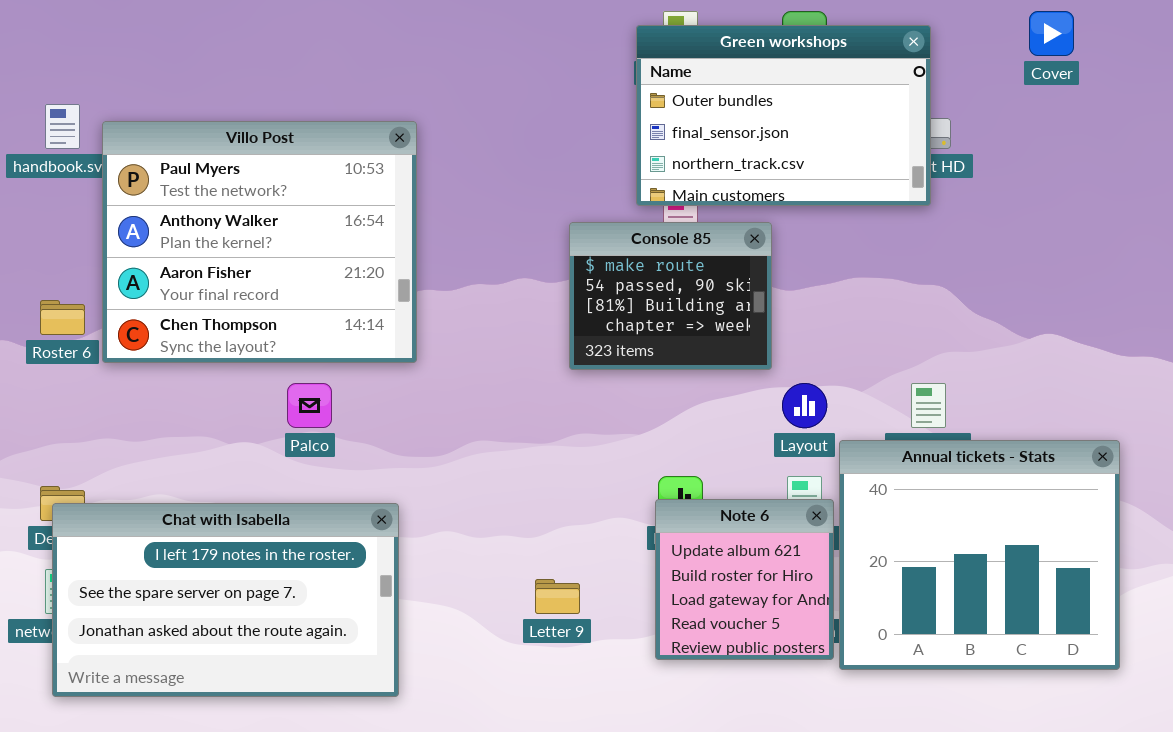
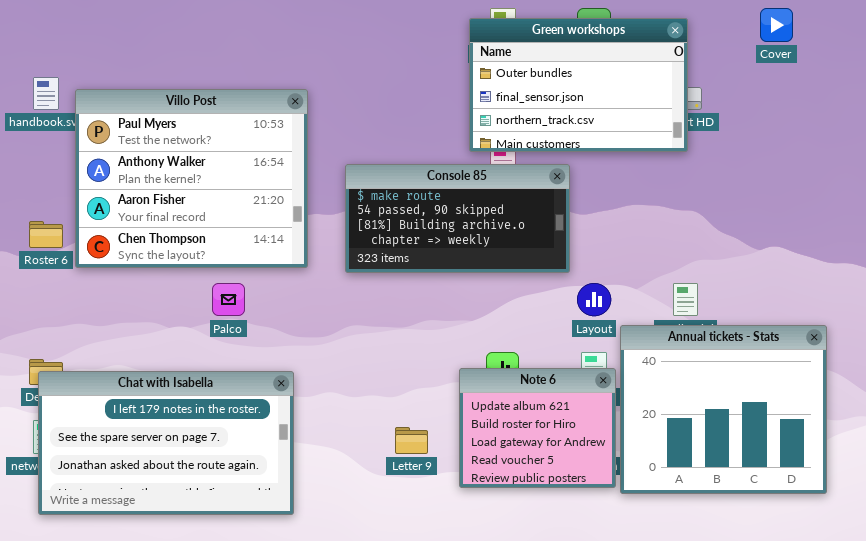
Console 85: [569,222,772,370] -> [345,164,570,273], resized
Note 6: [655,499,834,660] -> [459,368,616,488], resized

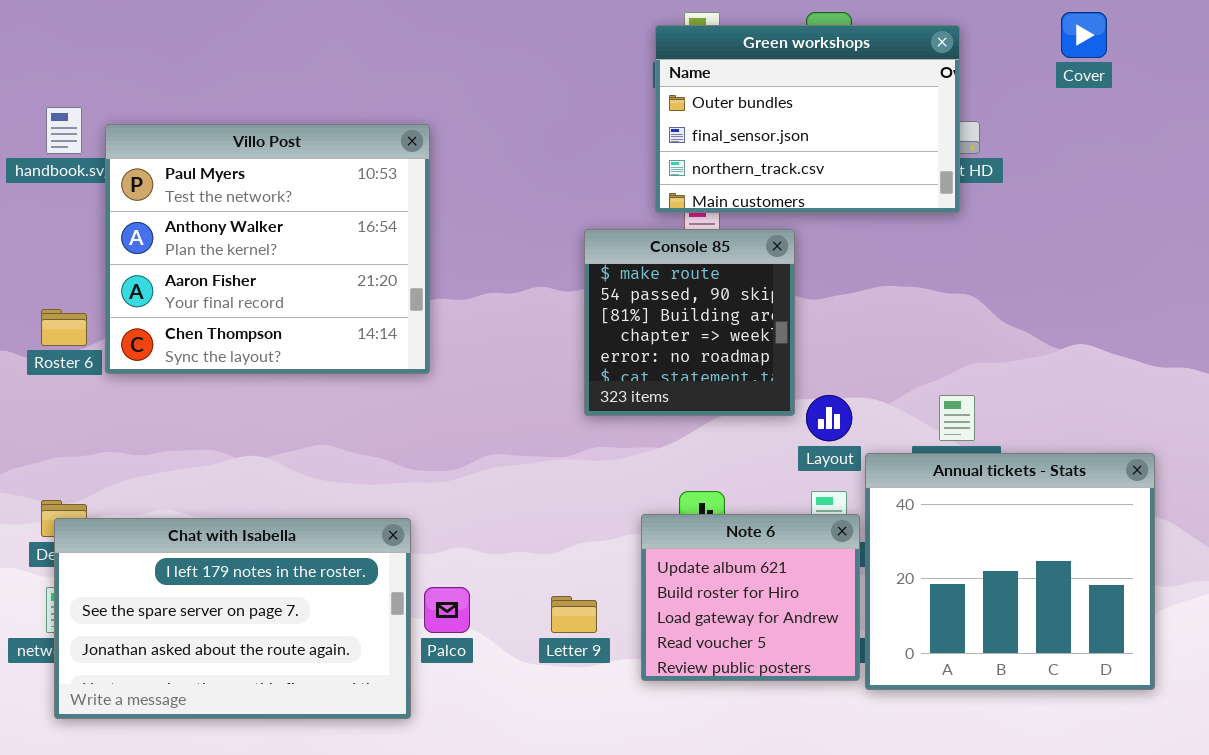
Console 85: [345,164,570,273] -> [584,229,795,416], resized
Palco: [212,283,245,316] -> [424,587,470,633], moved

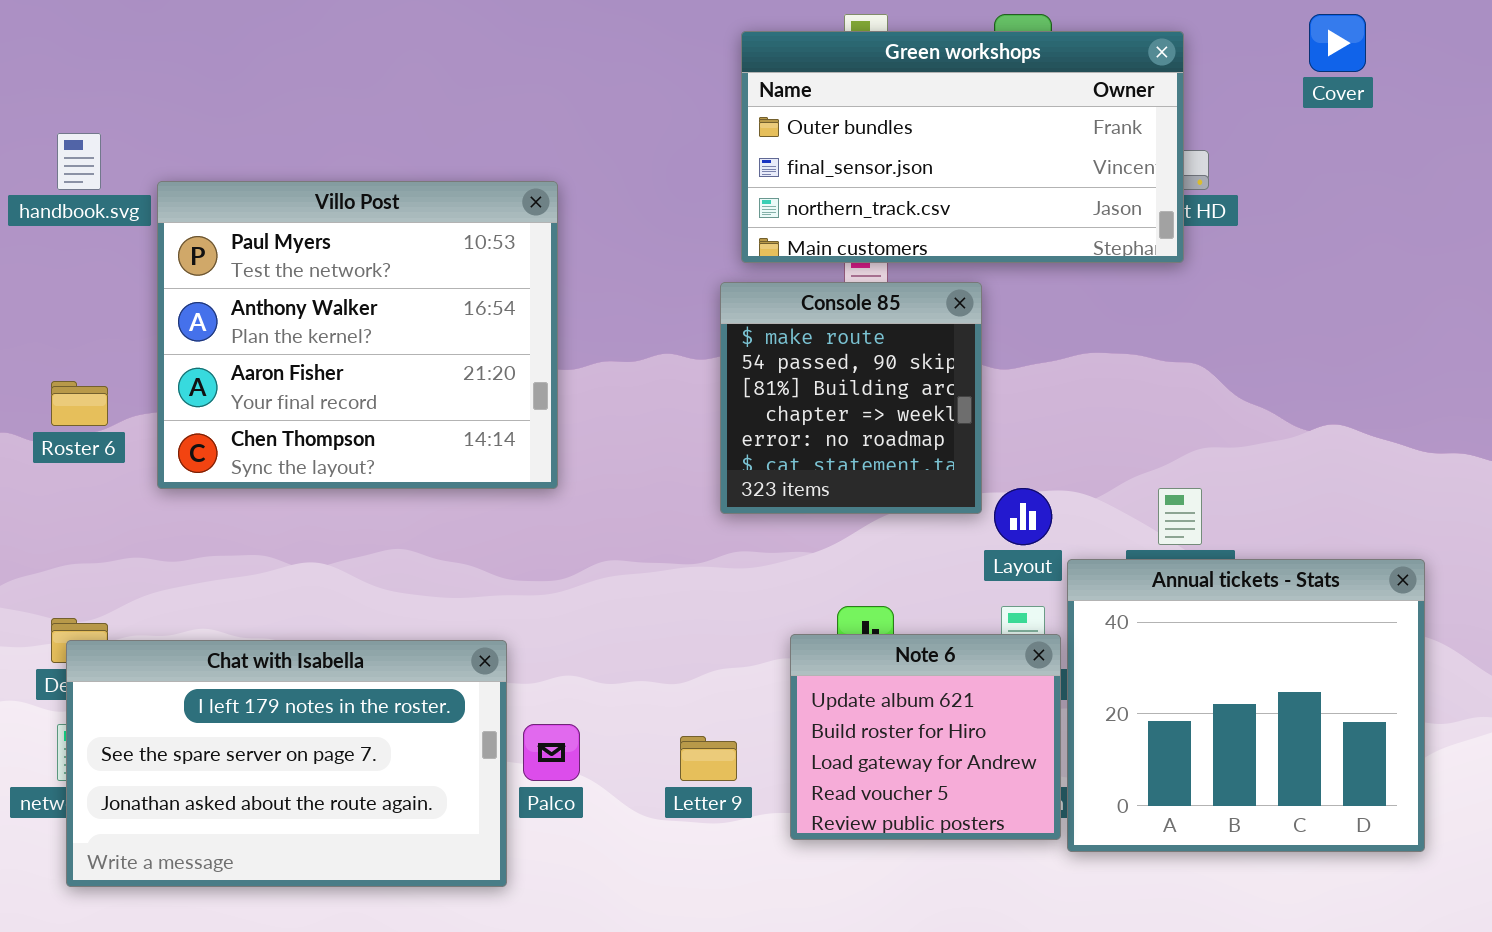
Green workshops: [655,25,960,213] -> [741,31,1184,263], resized
Villo Post: [105,124,430,374] -> [157,181,558,489], moved

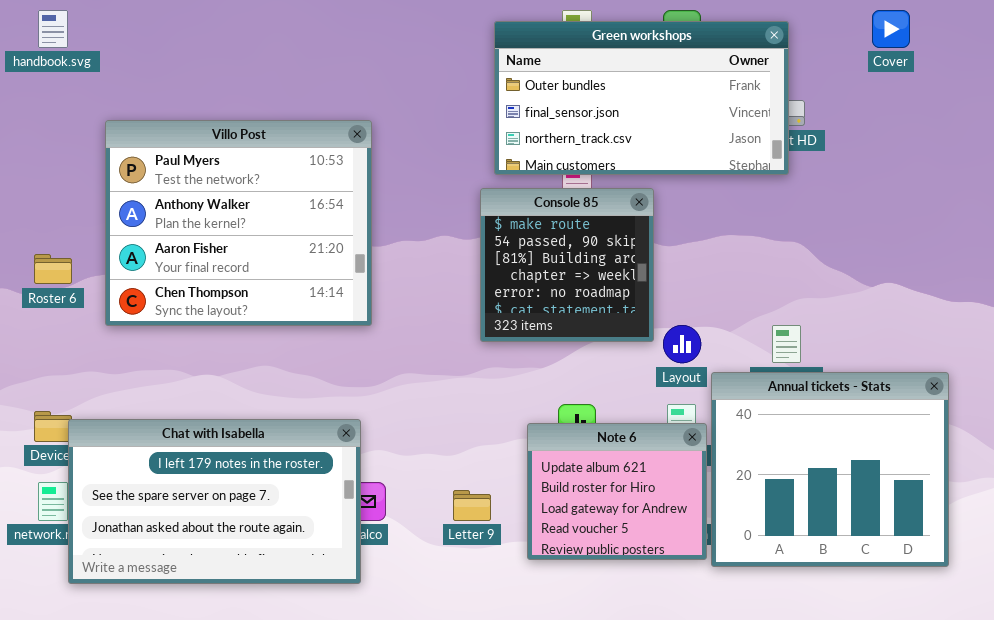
handbook.svg: [57,133,101,190] -> [38,10,68,48], moved
Chat with Isabella: [66,640,507,887] -> [68,419,361,584], moved

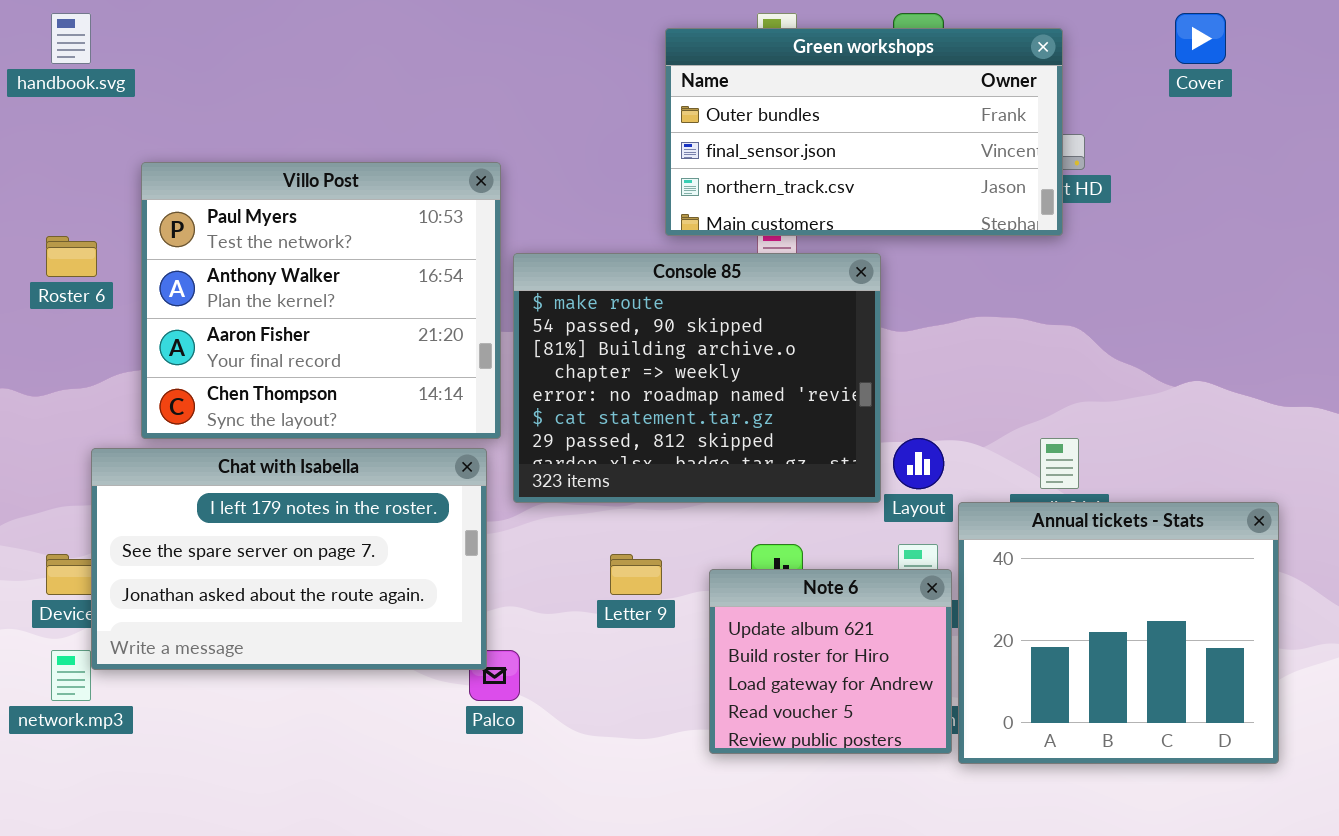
Console 85: [480,188,654,342] -> [513,253,881,503], resized
Roster 6: [34,254,72,284] -> [46,236,97,277], moved
Chat with Isabella: [68,419,361,584] -> [91,448,487,670], moved
Letter 9: [453,490,491,521] -> [610,554,662,595], moved

